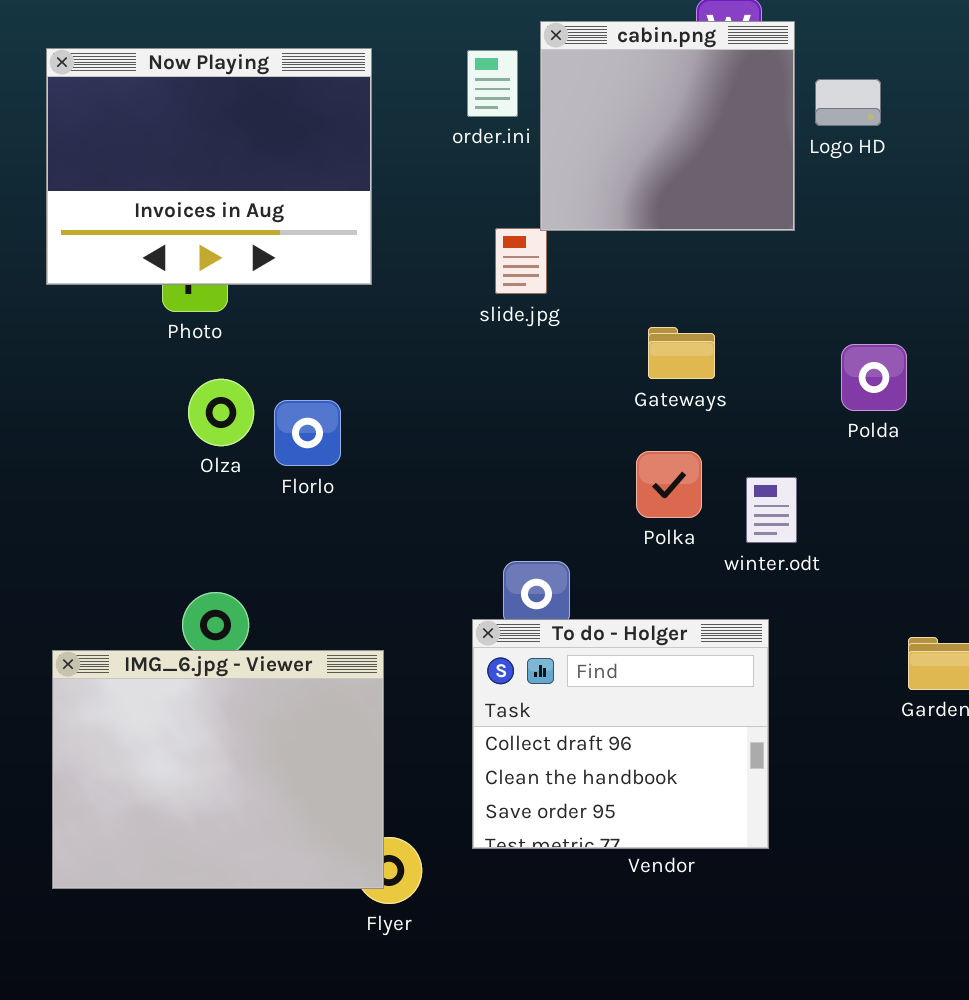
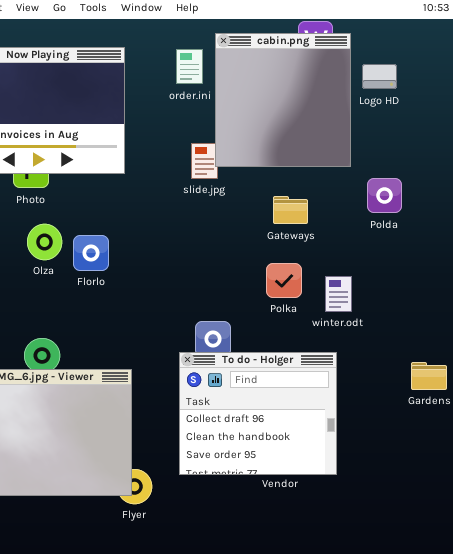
cabin.png: [540,21,795,231] -> [215,33,351,167], resized
Polda: [841,344,907,411] -> [367,178,402,213], moved

